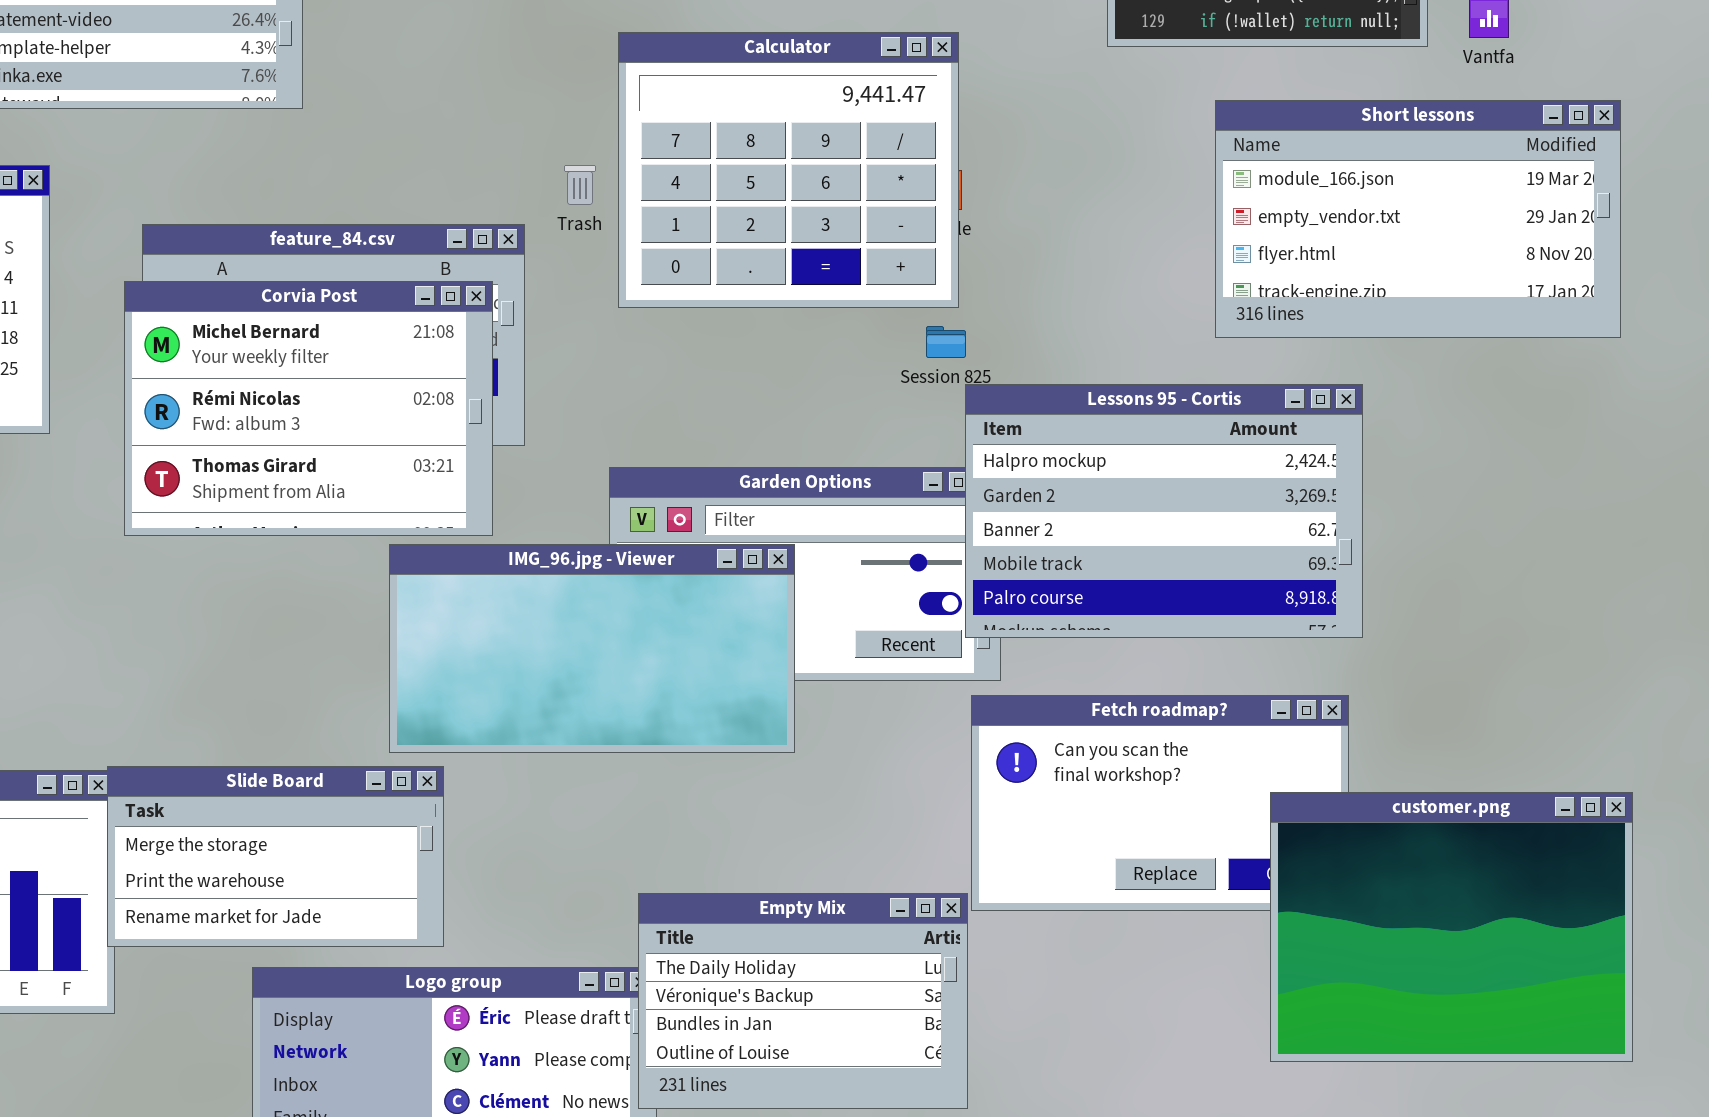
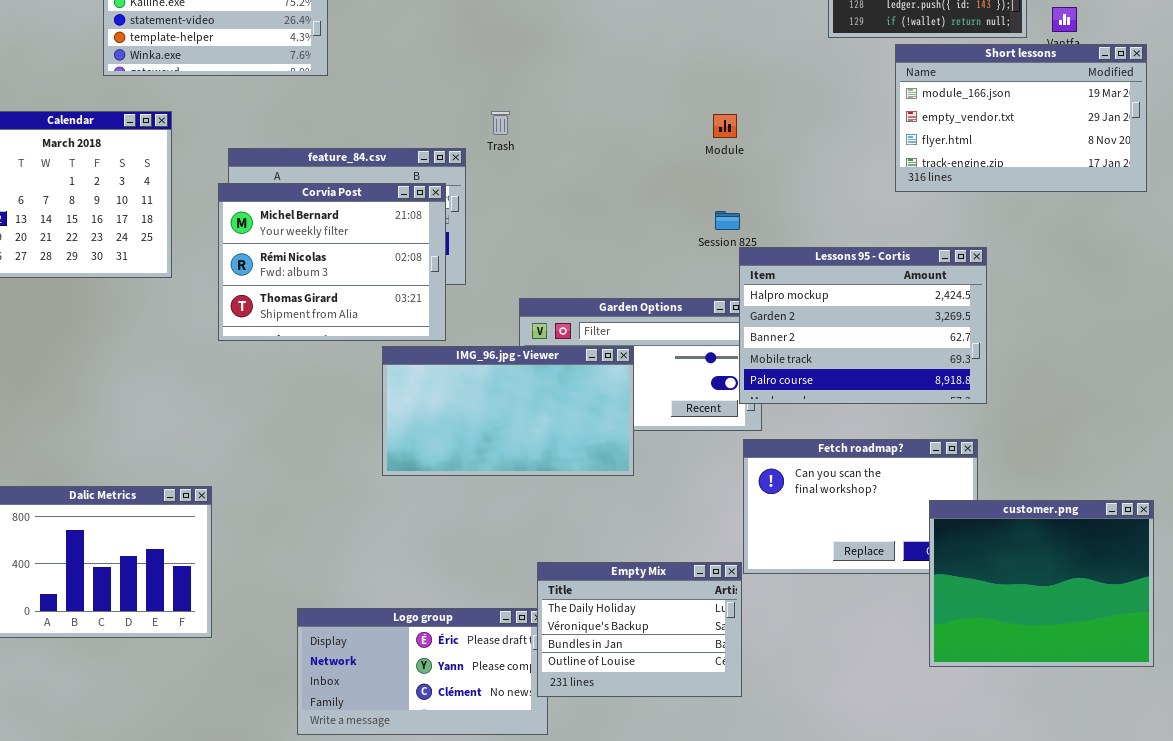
Calculator: [618,32,959,308] -> none, closed
Short lessons: [1215,100,1621,338] -> [895,44,1147,192], moved
Slide Board: [107,766,444,947] -> none, closed

